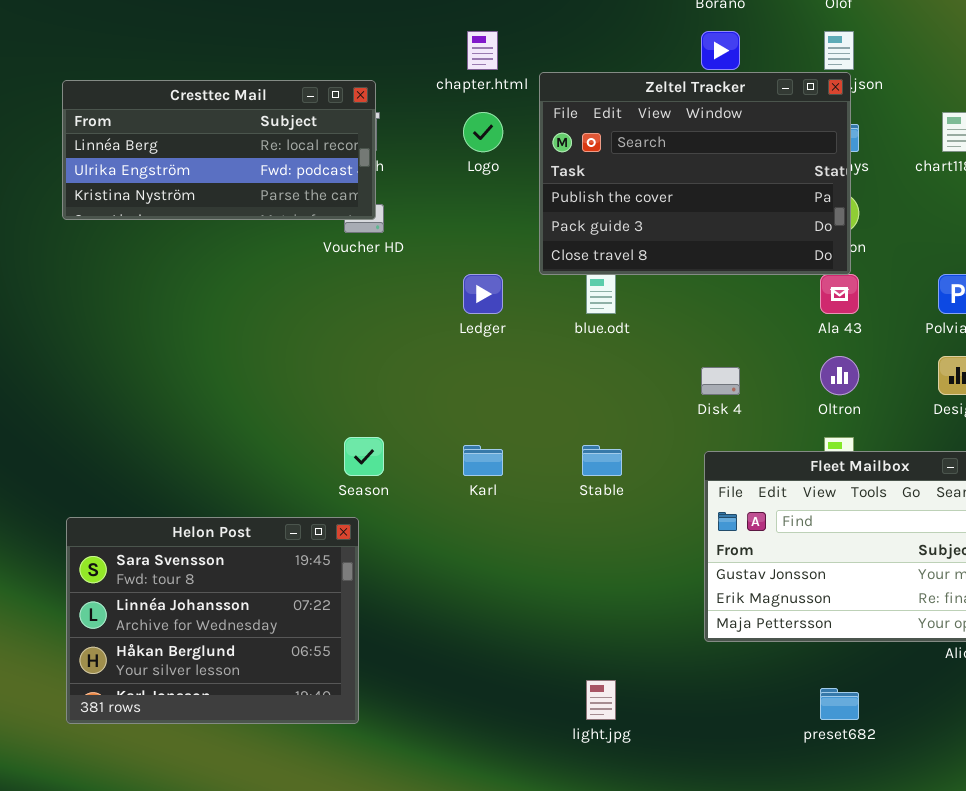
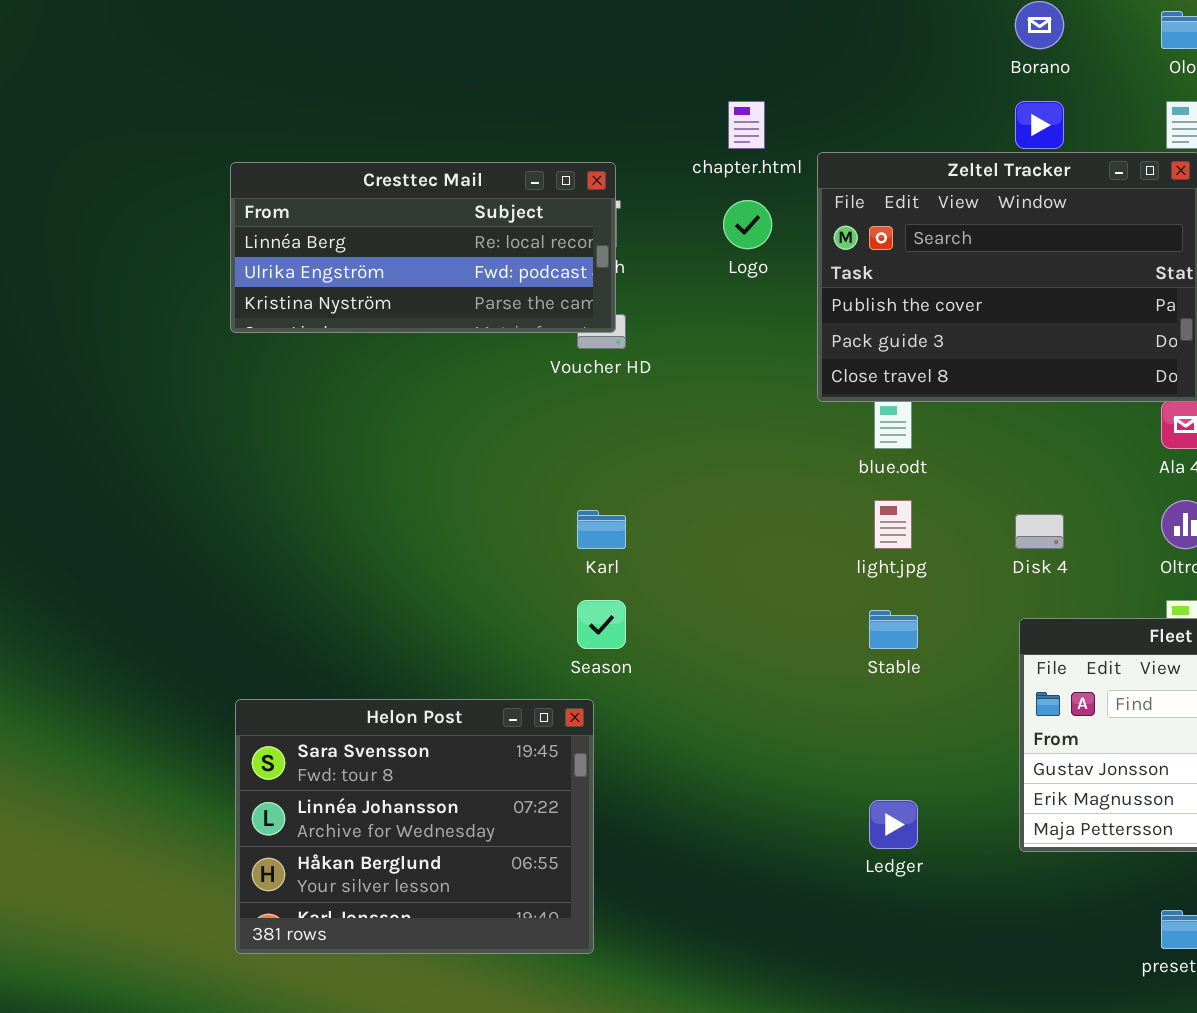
Ledger: [463,274,503,314] -> [869,800,918,849], moved
Karl: [463,445,503,476] -> [577,510,626,549], moved
light.jpg: [586,680,616,720] -> [874,500,912,549], moved

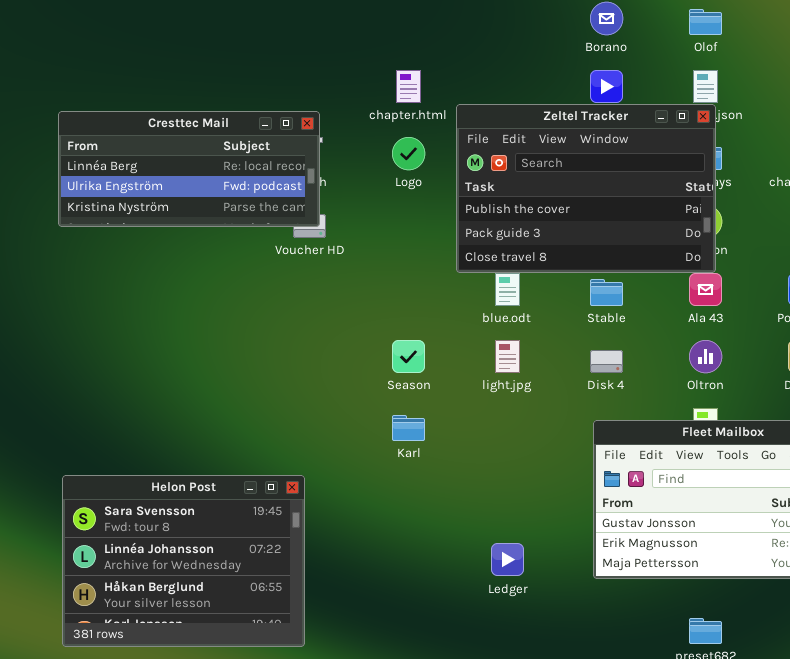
Karl: [577,510,626,549] -> [392,415,425,441], moved
Season: [577,600,626,649] -> [392,340,425,373], moved
Stable: [869,610,918,649] -> [590,279,623,306], moved

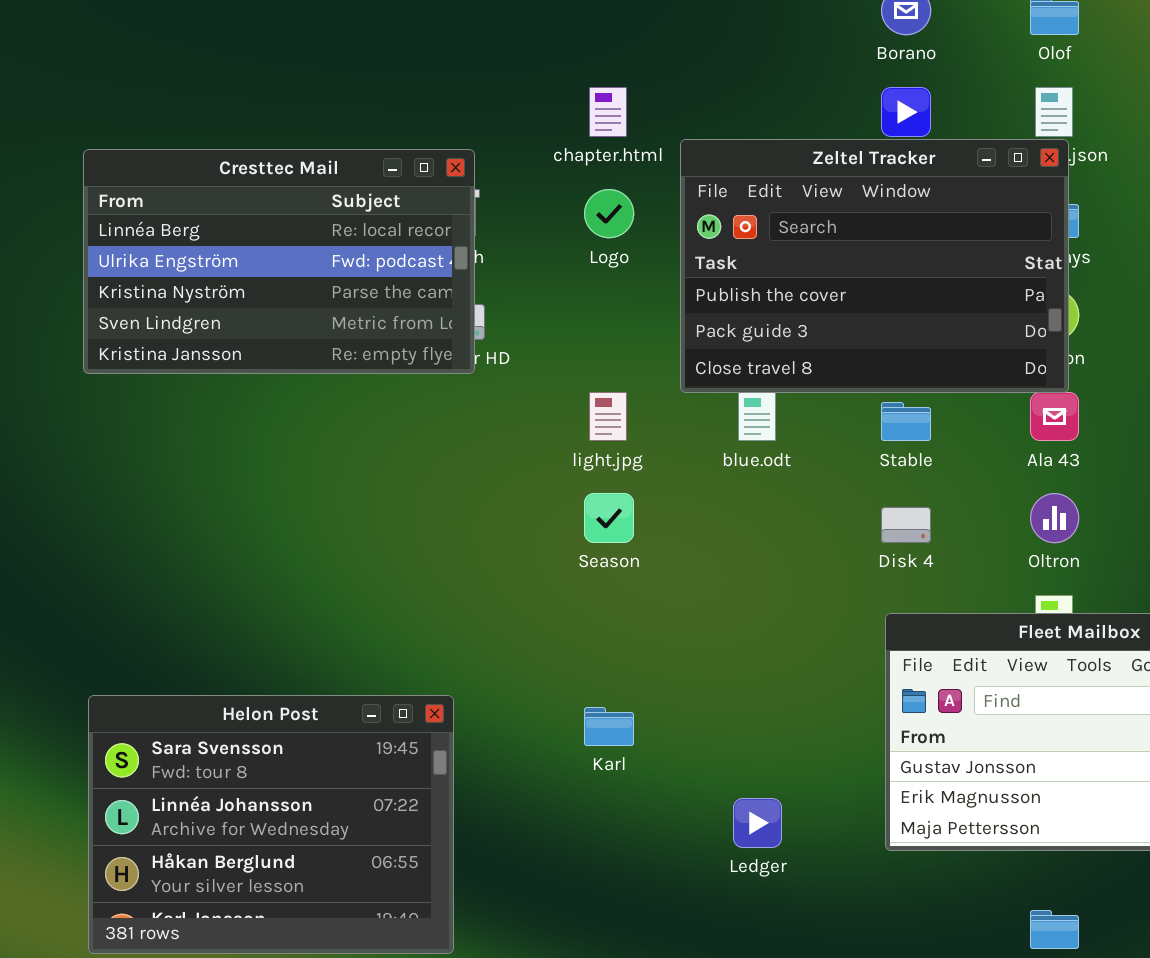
Cresttec Mail: [58,111,320,227] -> [83,149,475,374], resized
light.jpg: [495,340,520,373] -> [589,392,627,441], moved
Karl: [392,415,425,441] -> [584,707,634,746], moved

